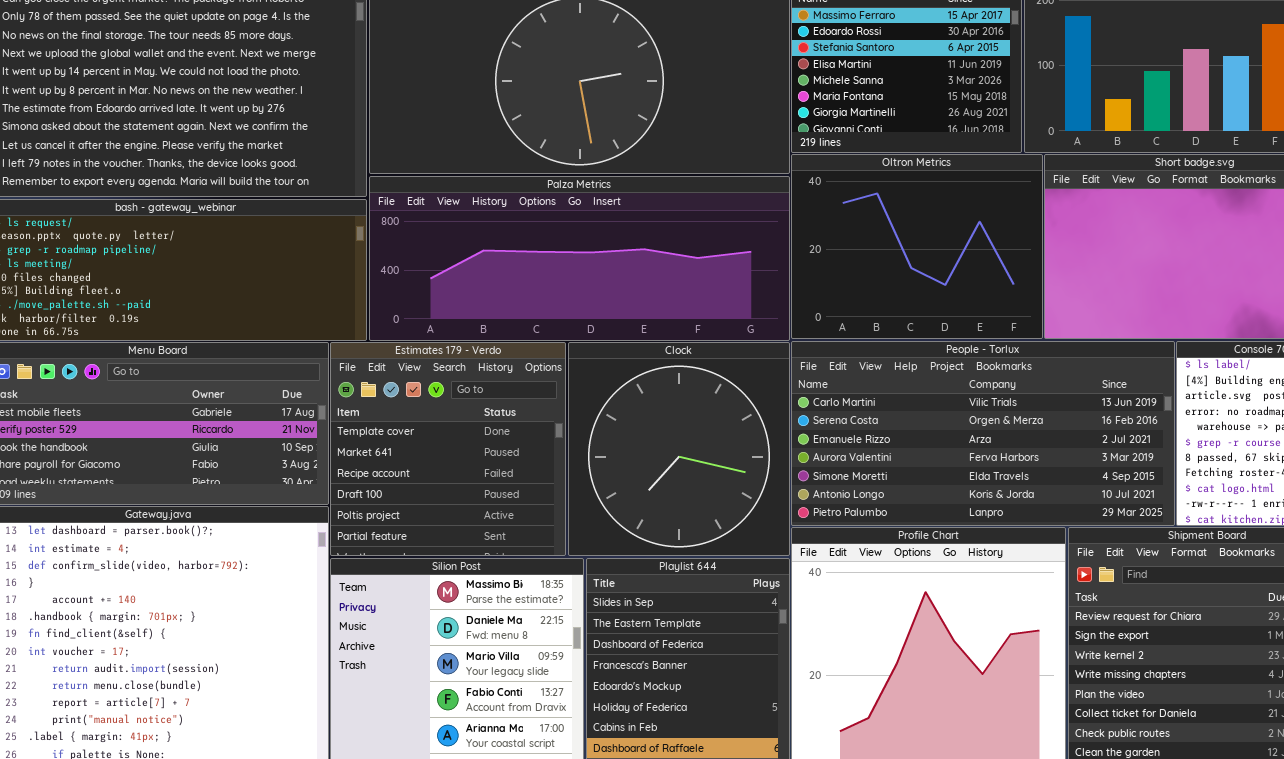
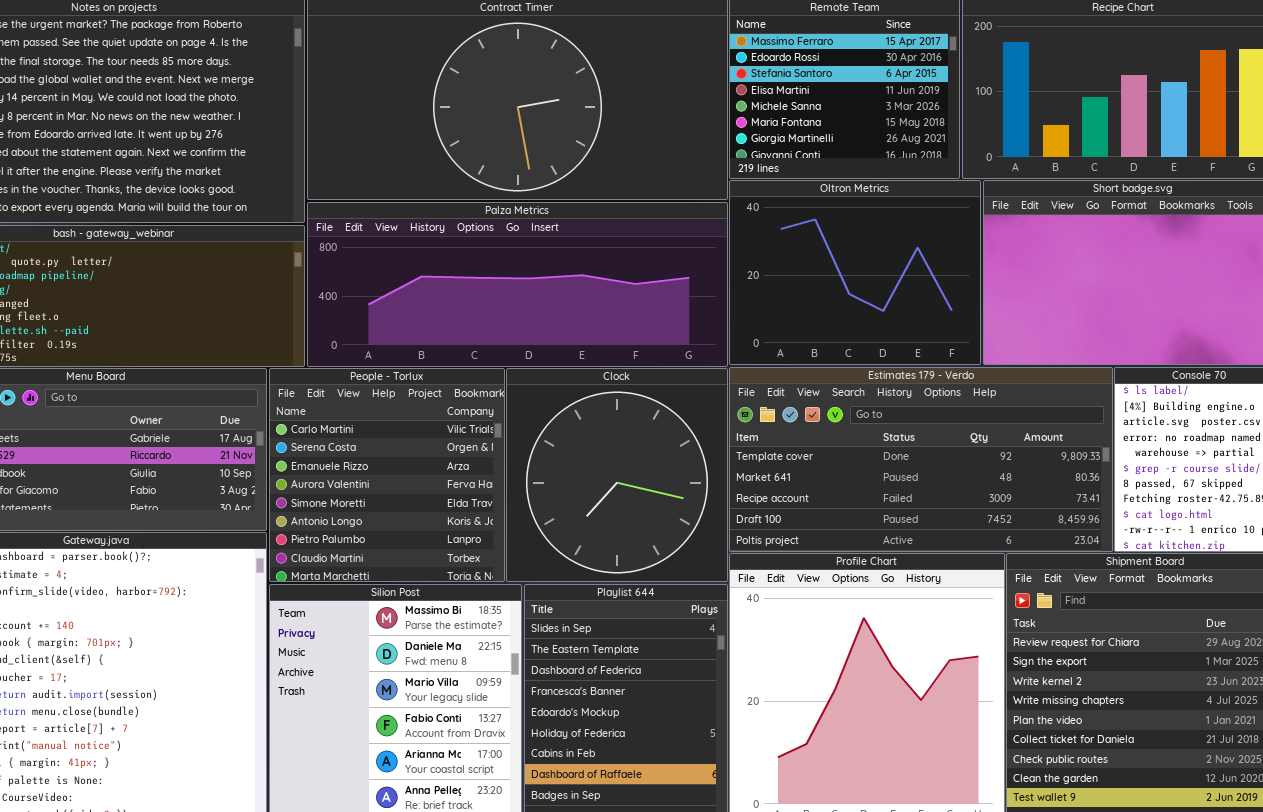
People - Torlux: [791,341,1175,526] -> [269,368,505,582], moved, resized
Estimates 179 - Verdo: [330,342,566,556] -> [729,367,1113,552], moved, resized

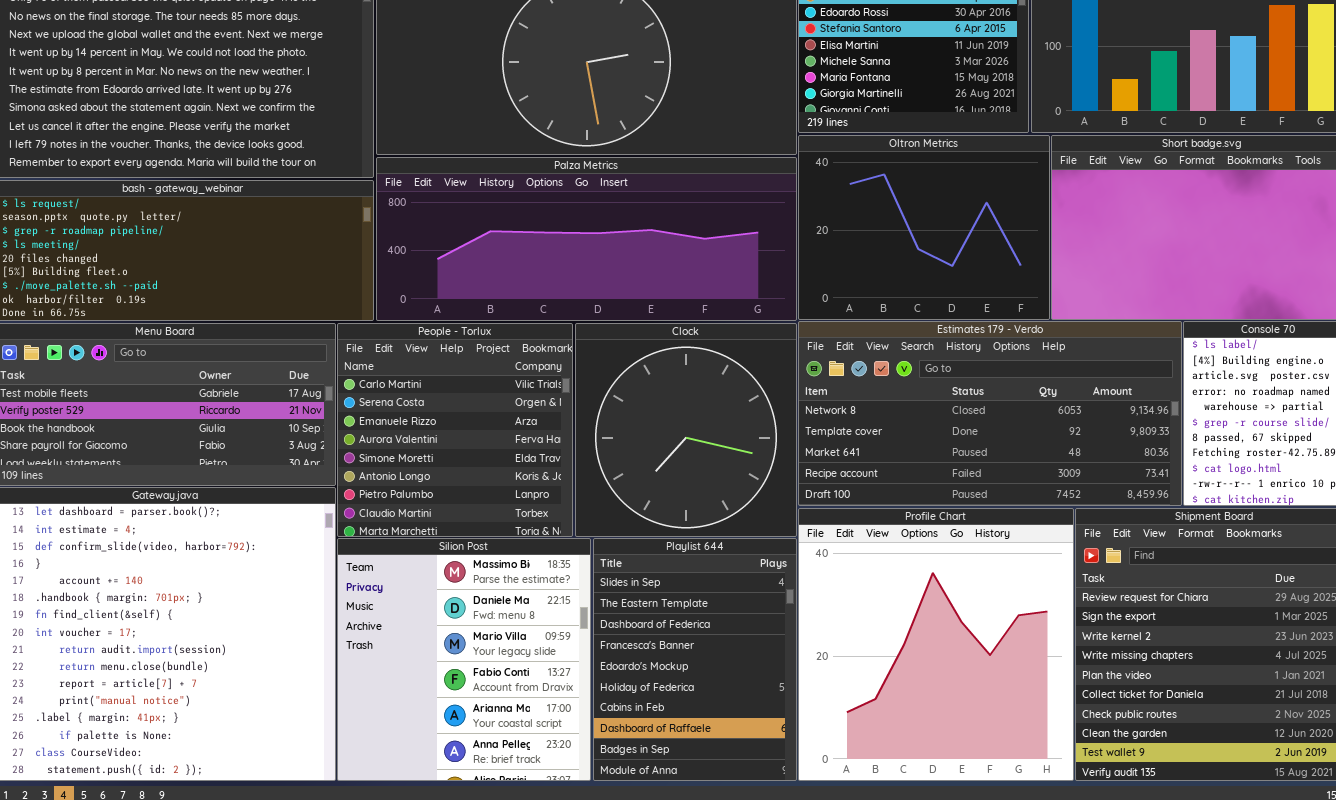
Estimates 179 - Verdo: [729,367,1113,552] -> [798,321,1182,506], scrolled up 1 row

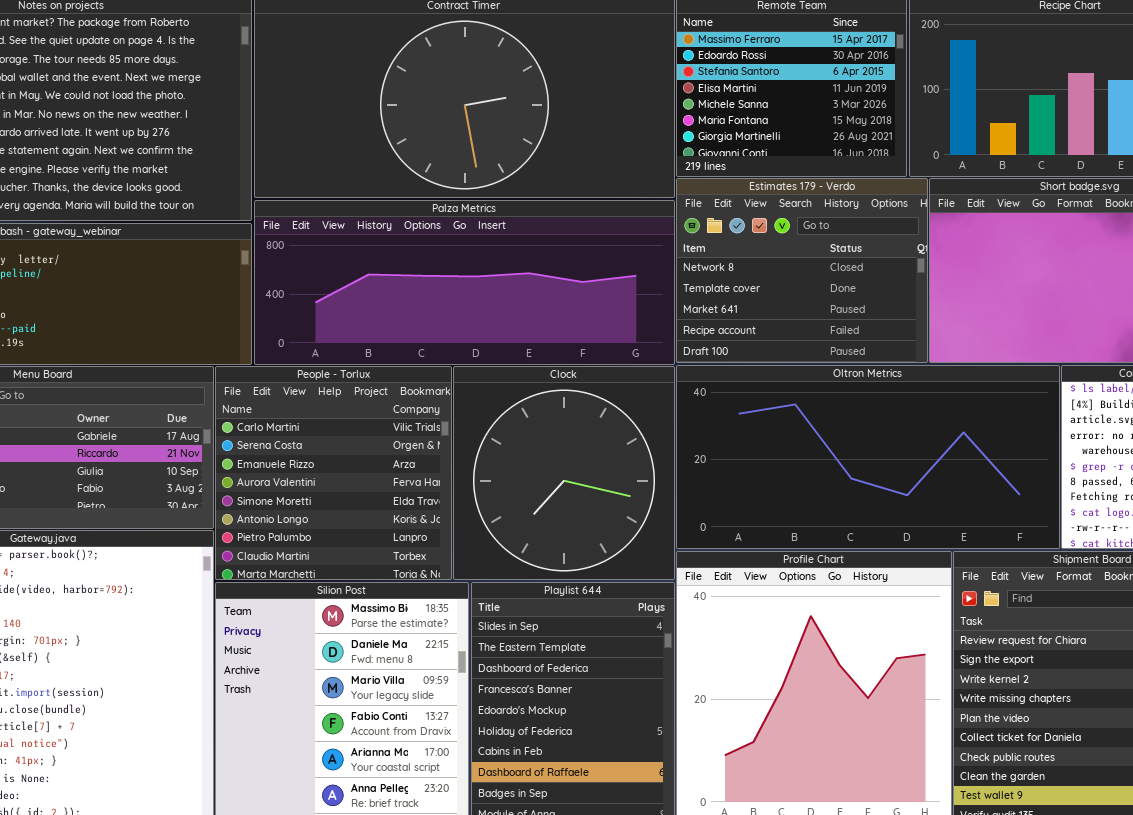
Oltron Metrics: [798,135,1050,320] -> [676,365,1060,549], moved, resized
Estimates 179 - Verdo: [798,321,1182,506] -> [676,178,928,363], moved, resized

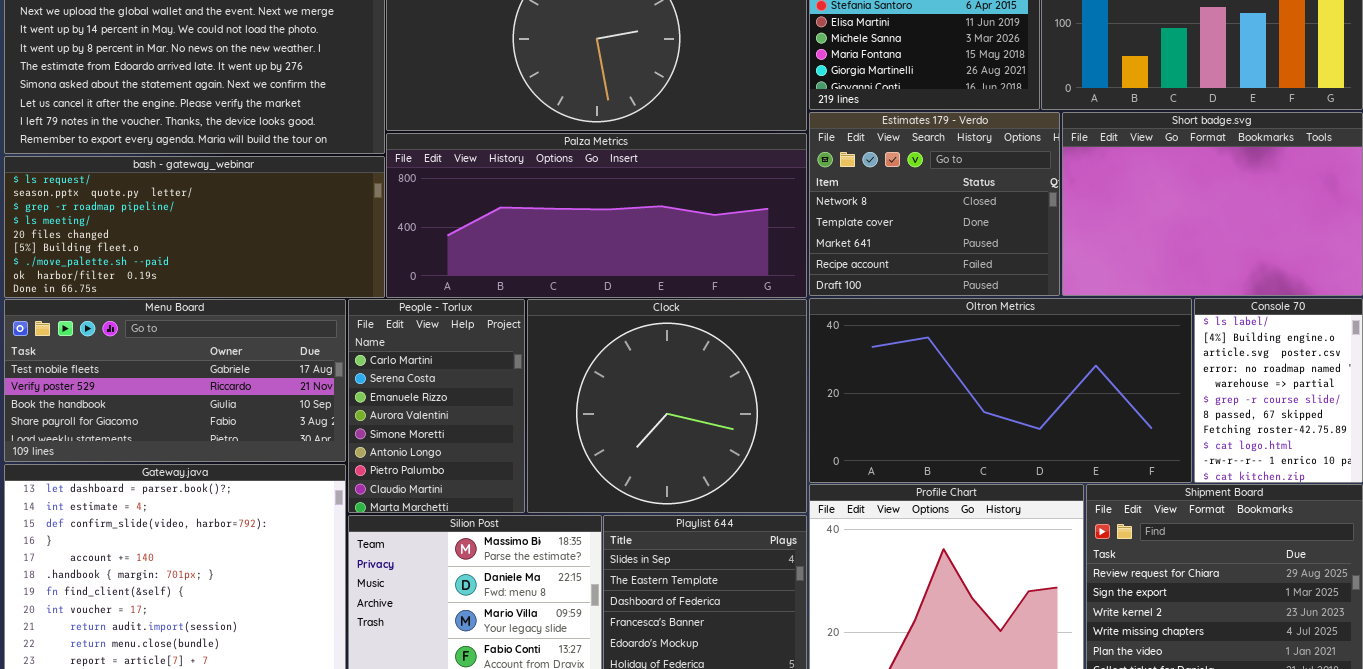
People - Torlux: [215,366,452,580] -> [348,299,525,513], resized
Clock: [453,366,675,580] -> [527,299,807,513], resized

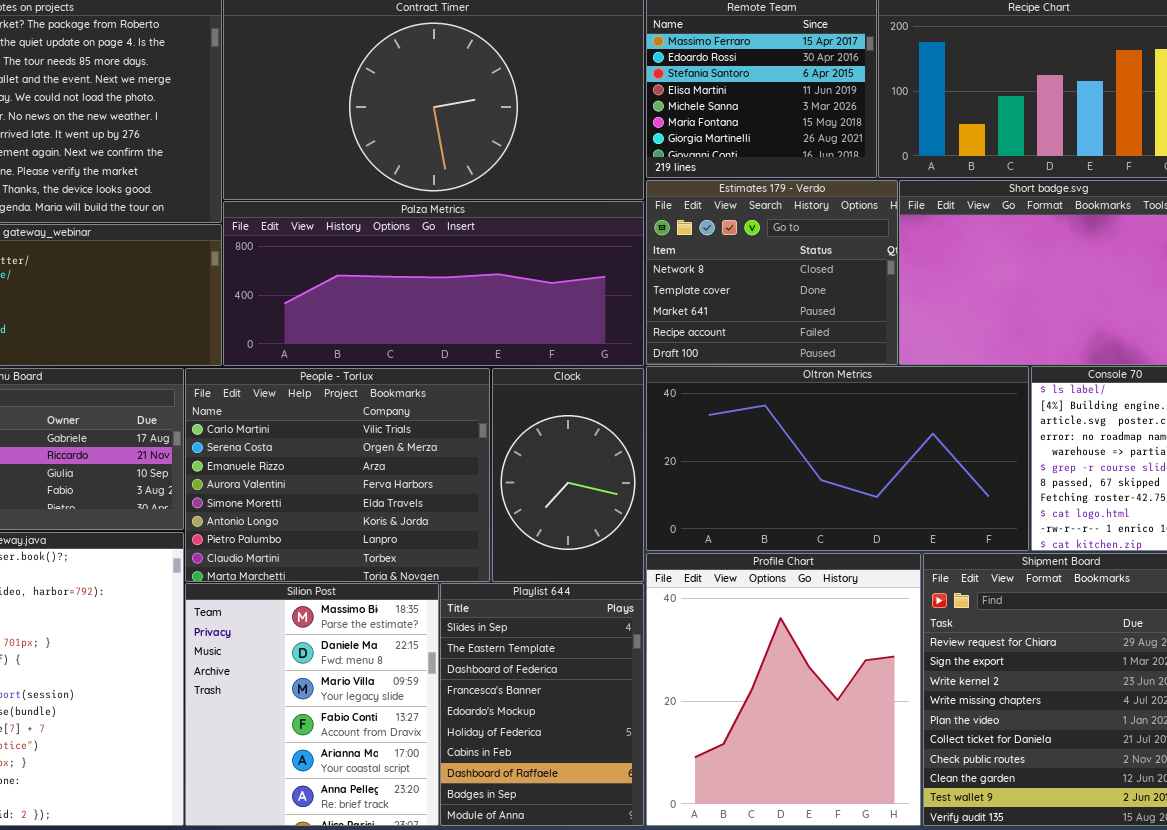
People - Torlux: [348,299,525,513] -> [185,368,490,582], resized
Clock: [527,299,807,513] -> [492,368,644,582], resized

